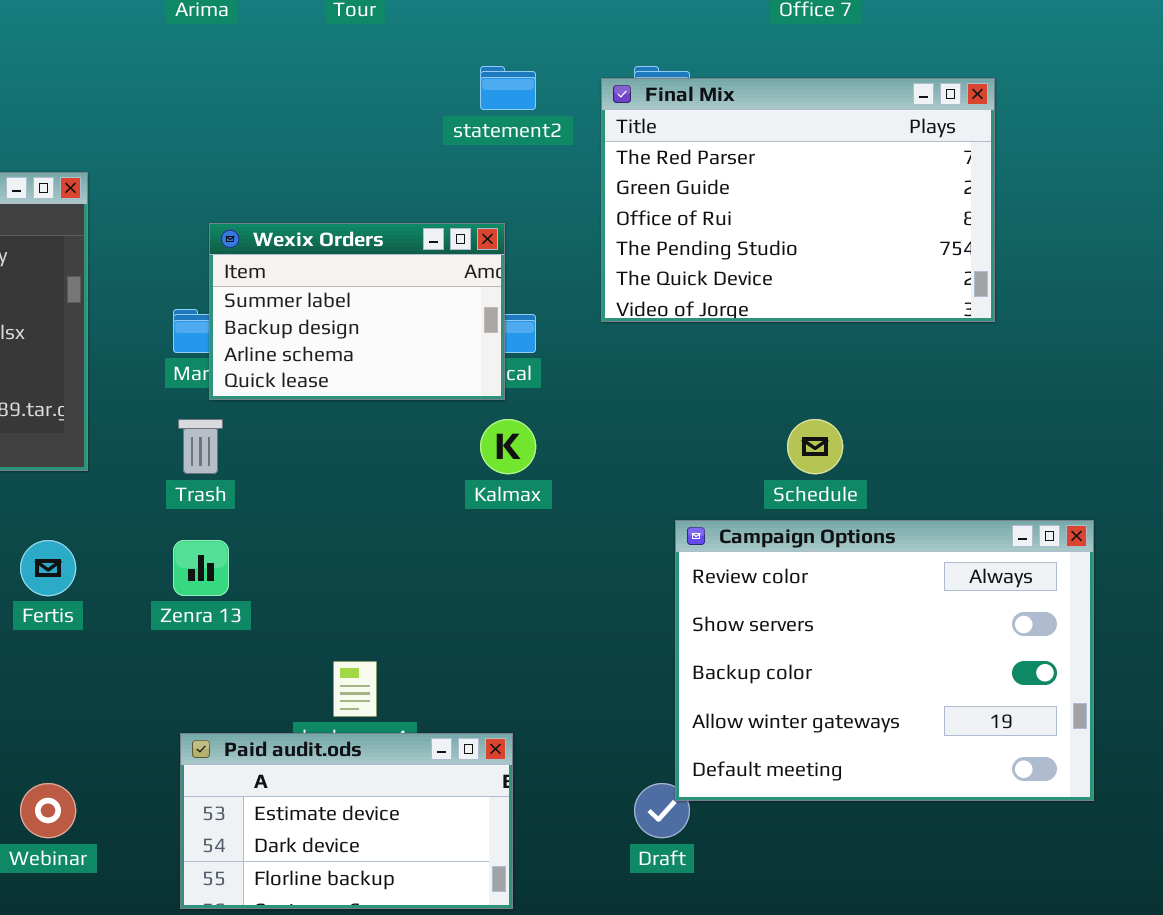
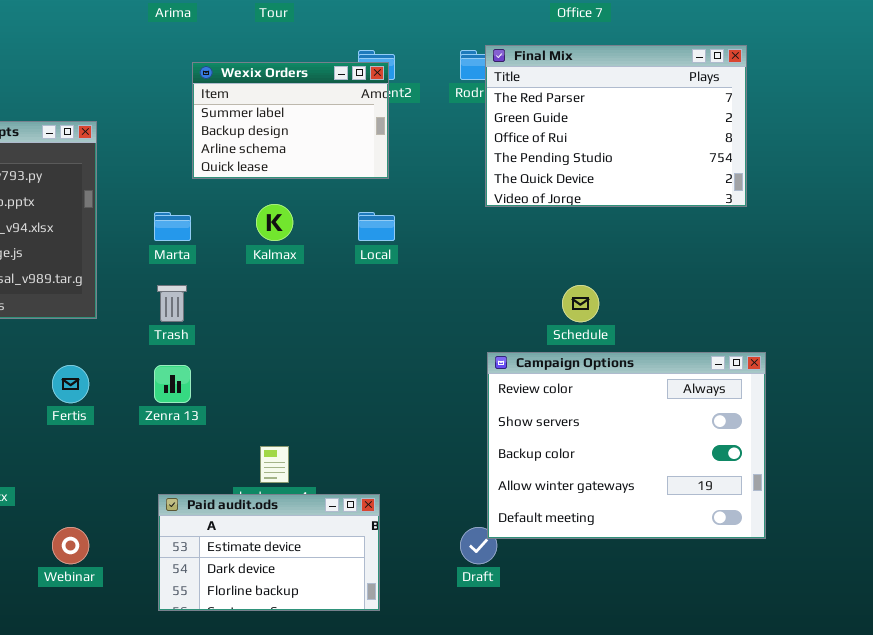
Final Mix: [601,78,995,322] -> [485,45,747,207], moved
Wexix Orders: [209,223,505,400] -> [192,62,389,179], moved
Kalmax: [480,419,536,474] -> [256,204,293,241], moved

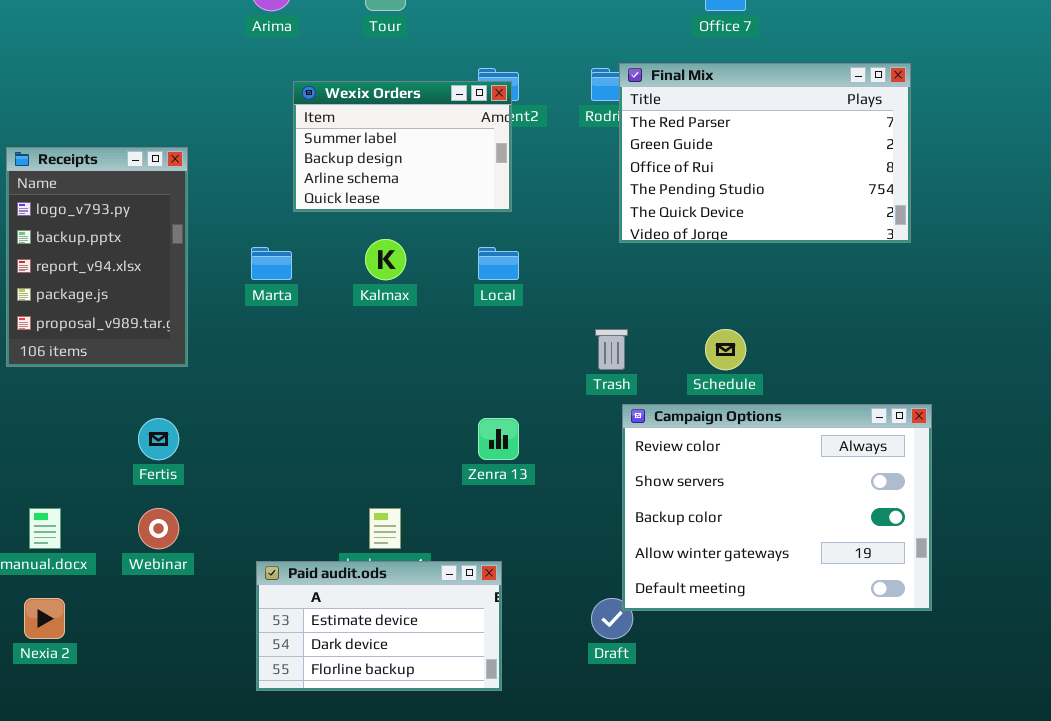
Trash: [157,285,187,322] -> [595,329,628,370], moved
Zenra 13: [154,365,191,403] -> [478,418,519,460], moved
Webinar: [52,527,89,564] -> [138,508,179,549], moved

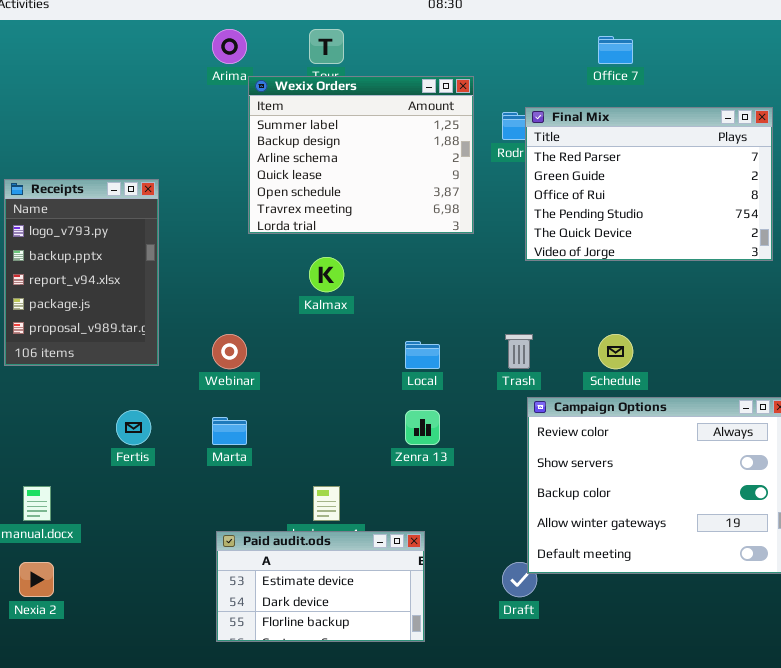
Wexix Orders: [293,81,512,212] -> [248,76,474,234], resized
Marta: [251,247,292,280] -> [212,417,247,445], moved
Local: [478,247,519,280] -> [405,341,440,369], moved
Webinar: [138,508,179,549] -> [212,334,247,369], moved

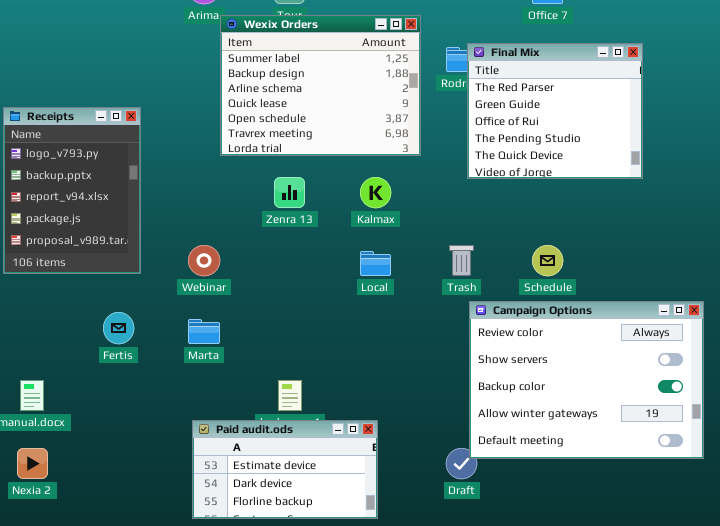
Final Mix: [525,107,773,261] -> [467,43,643,179], resized
Kalmax: [309,257,344,292] -> [360,177,391,208], moved
Zenra 13: [405,410,440,445] -> [274,177,305,208], moved

